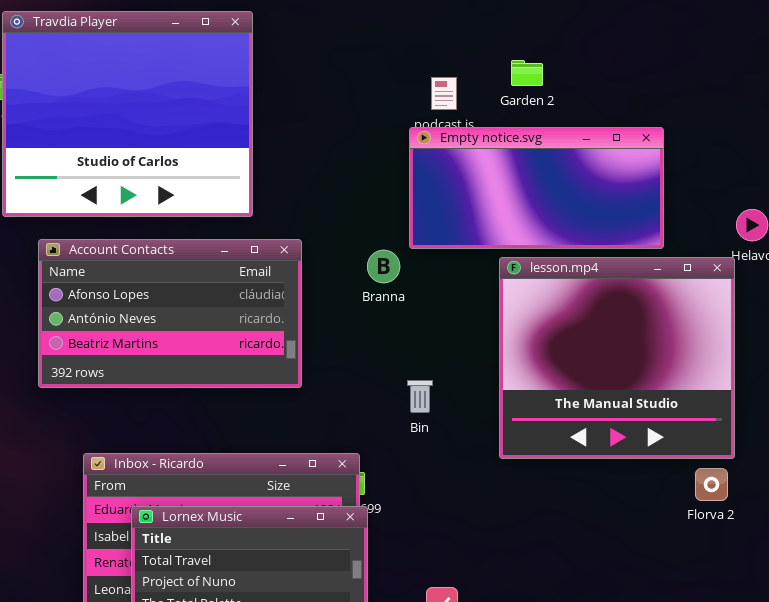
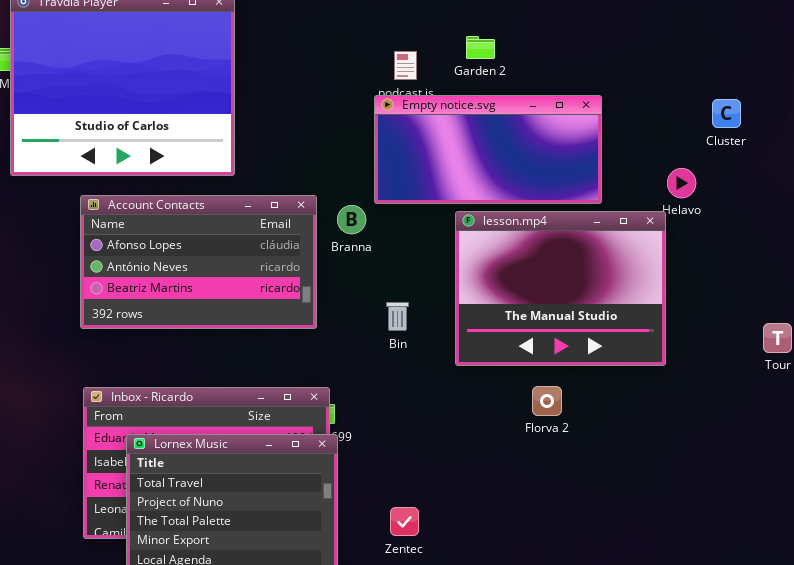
Account Contacts: [38,239,302,388] -> [80,195,317,329], moved
lesson.mp4: [499,257,735,459] -> [455,211,666,366], resized
Bin: [407,380,433,413] -> [386,302,409,331], moved
Florva 2: [695,468,728,501] -> [532,386,562,416], moved

